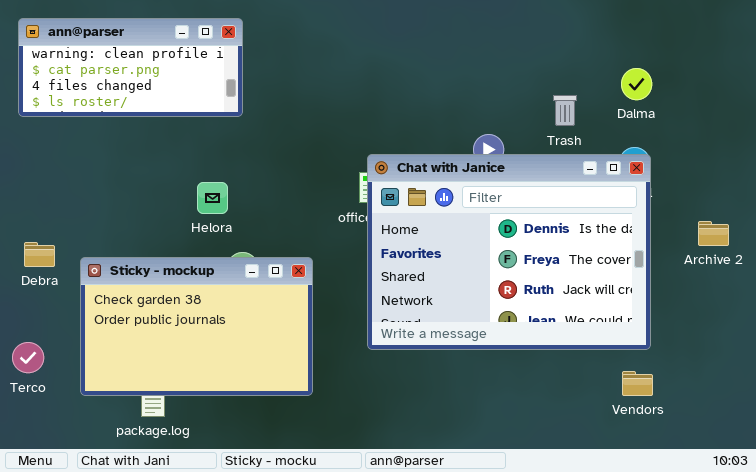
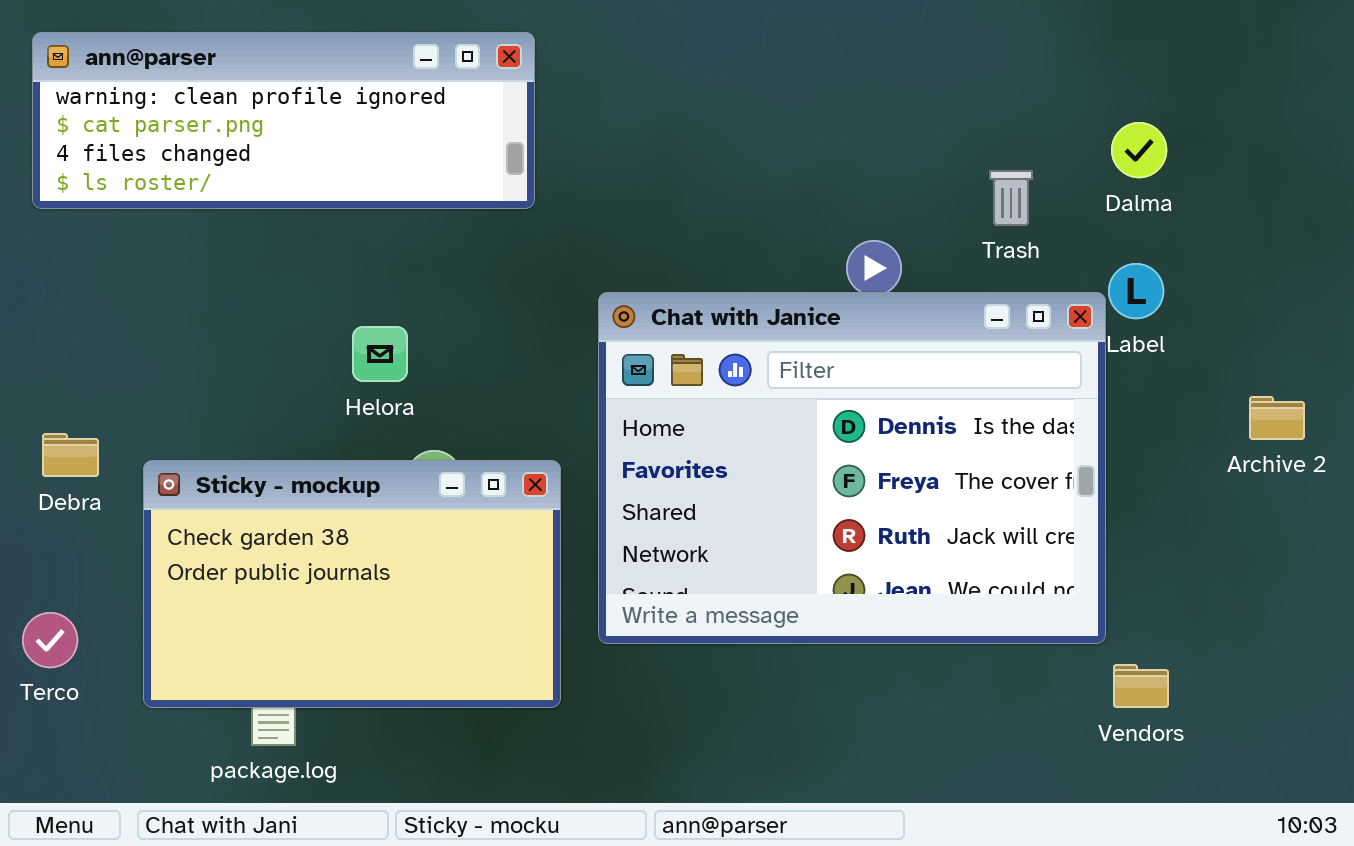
ann@parser: [18,18,243,117] -> [32,32,535,209], resized
Chat with Janice: [367,154,651,350] -> [598,292,1106,644], moved

